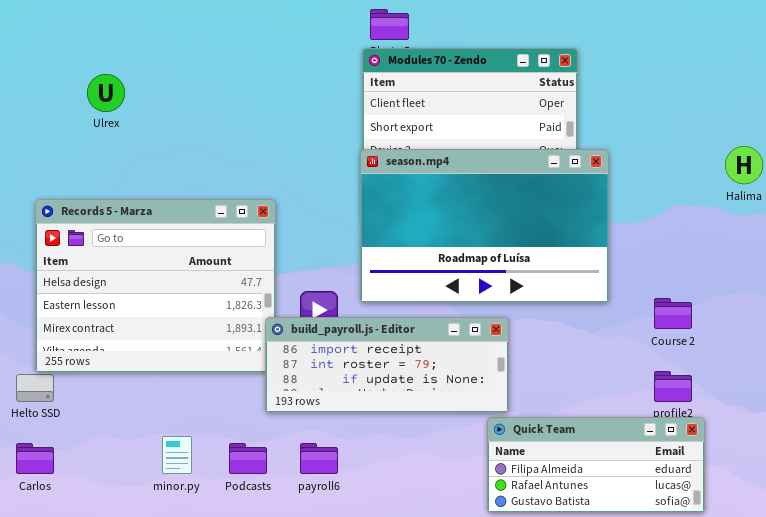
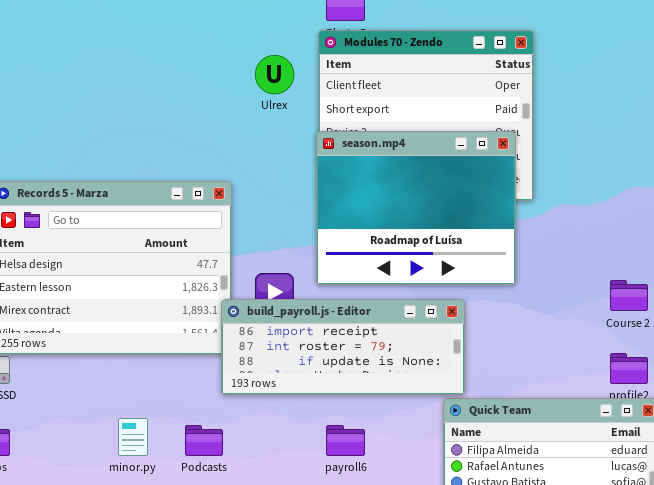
Ulrex: [87,74,125,112] -> [255,55,294,94], moved
season.mp4: [360,149,609,303] -> [316,131,516,285], resized
payroll6: [300,443,338,474] -> [326,425,365,456], moved

